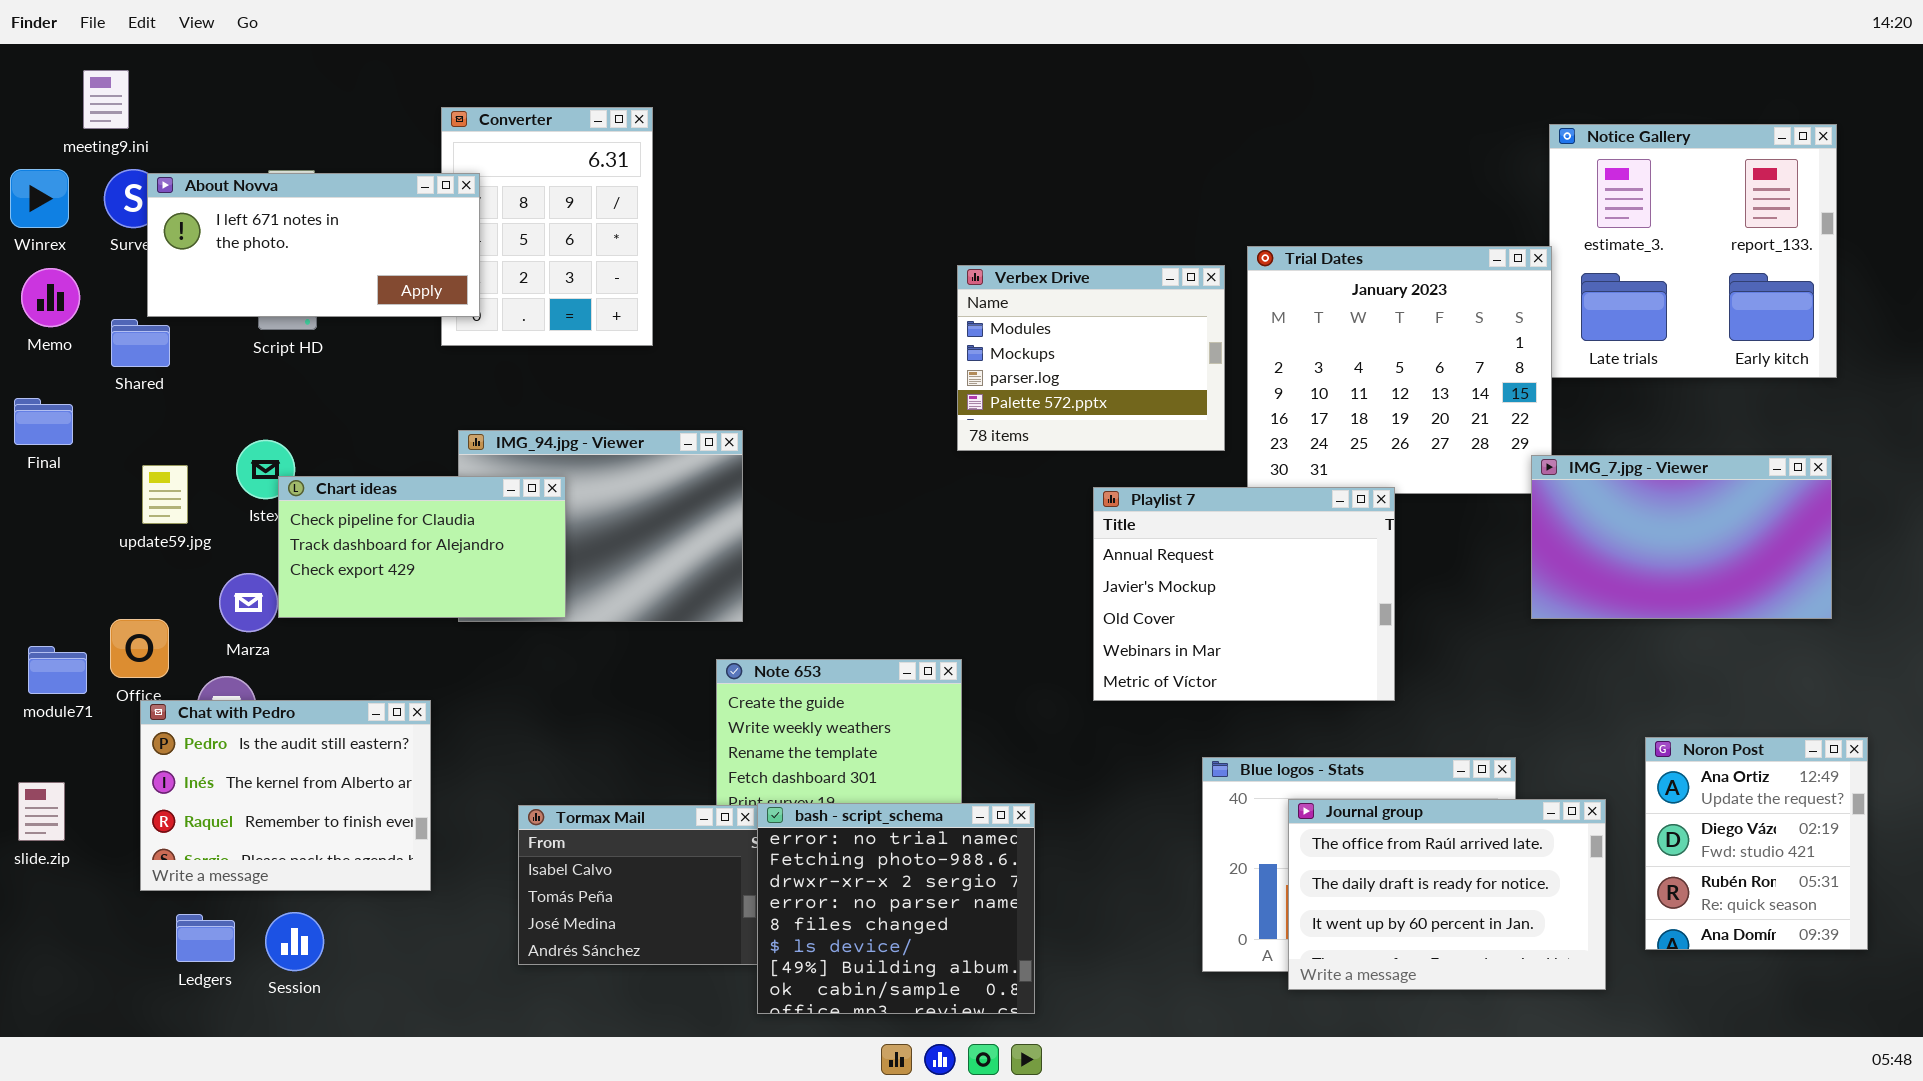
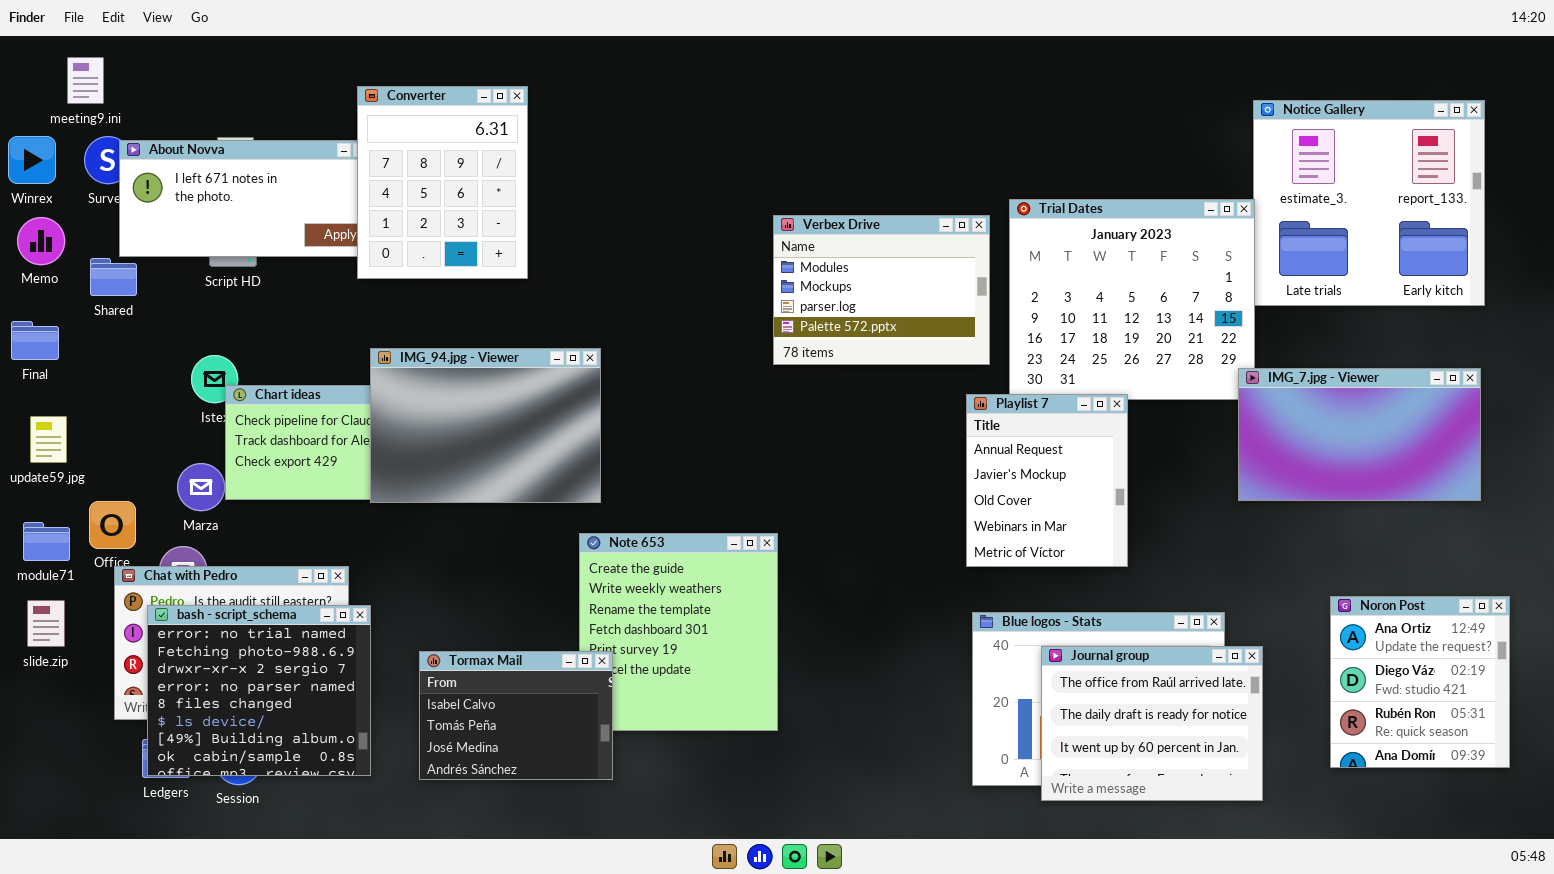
Converter: [441,107,653,346] -> [357,86,528,279], raised
IMG_94.jpg - Viewer: [458,430,743,622] -> [370,348,601,503], raised
update59.jpg: [142,465,188,524] -> [30,416,67,463], moved
Playlist 7: [1093,487,1395,701] -> [966,394,1128,567], resized
slide.zip: [18,782,65,841] -> [27,600,65,647], moved
Journal group: [1288,799,1606,990] -> [1041,646,1263,801], resized
bash - script_schema: [757,803,1035,1014] -> [147,605,371,776], moved

